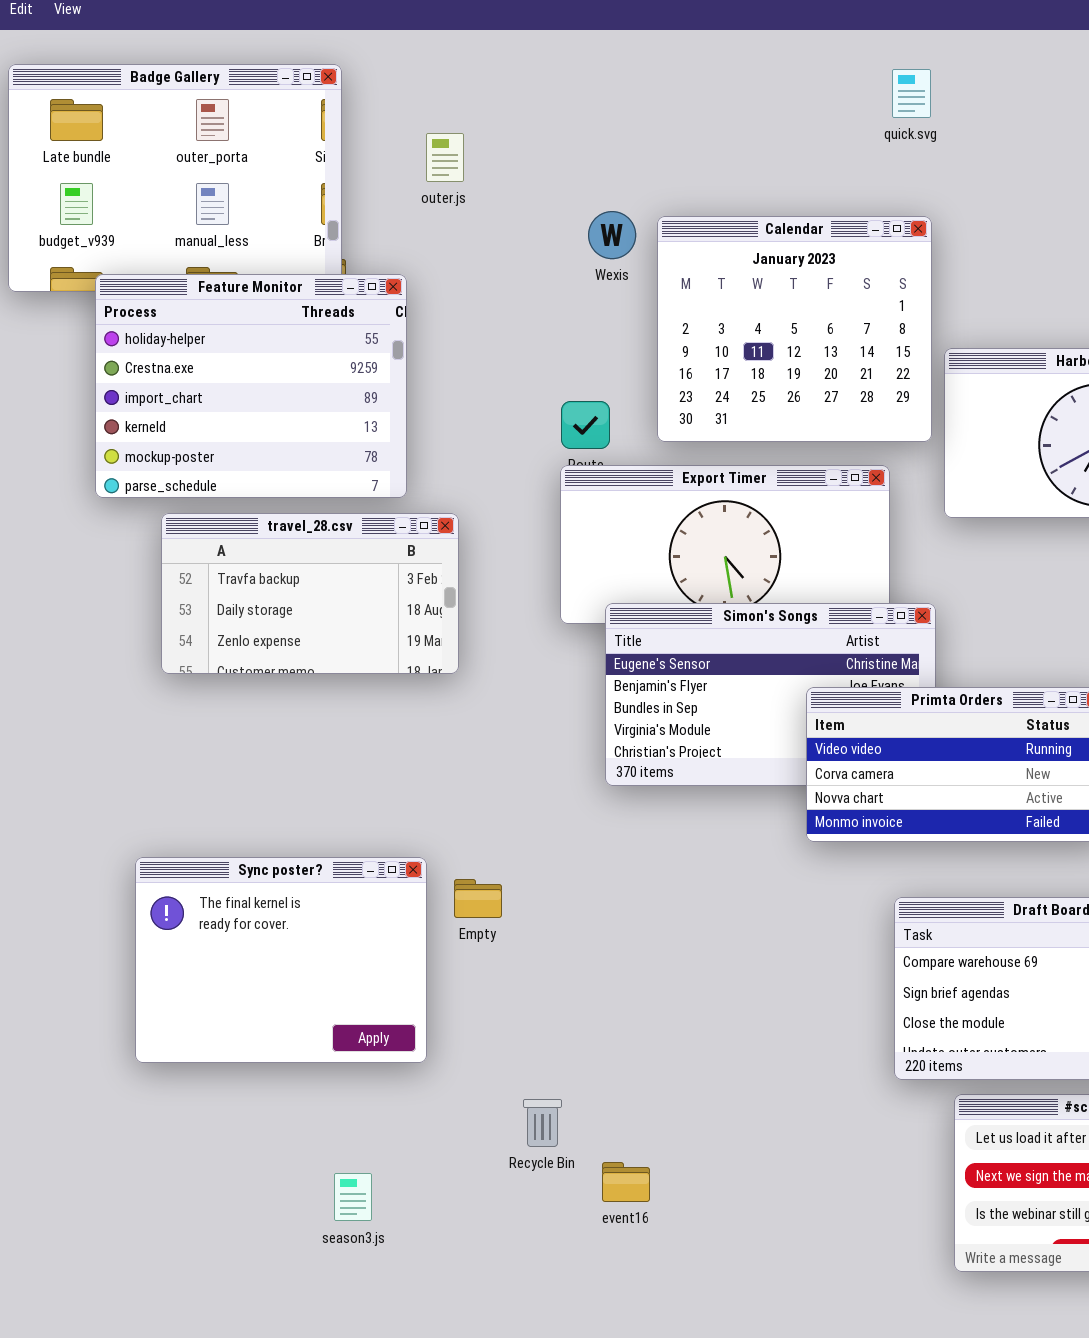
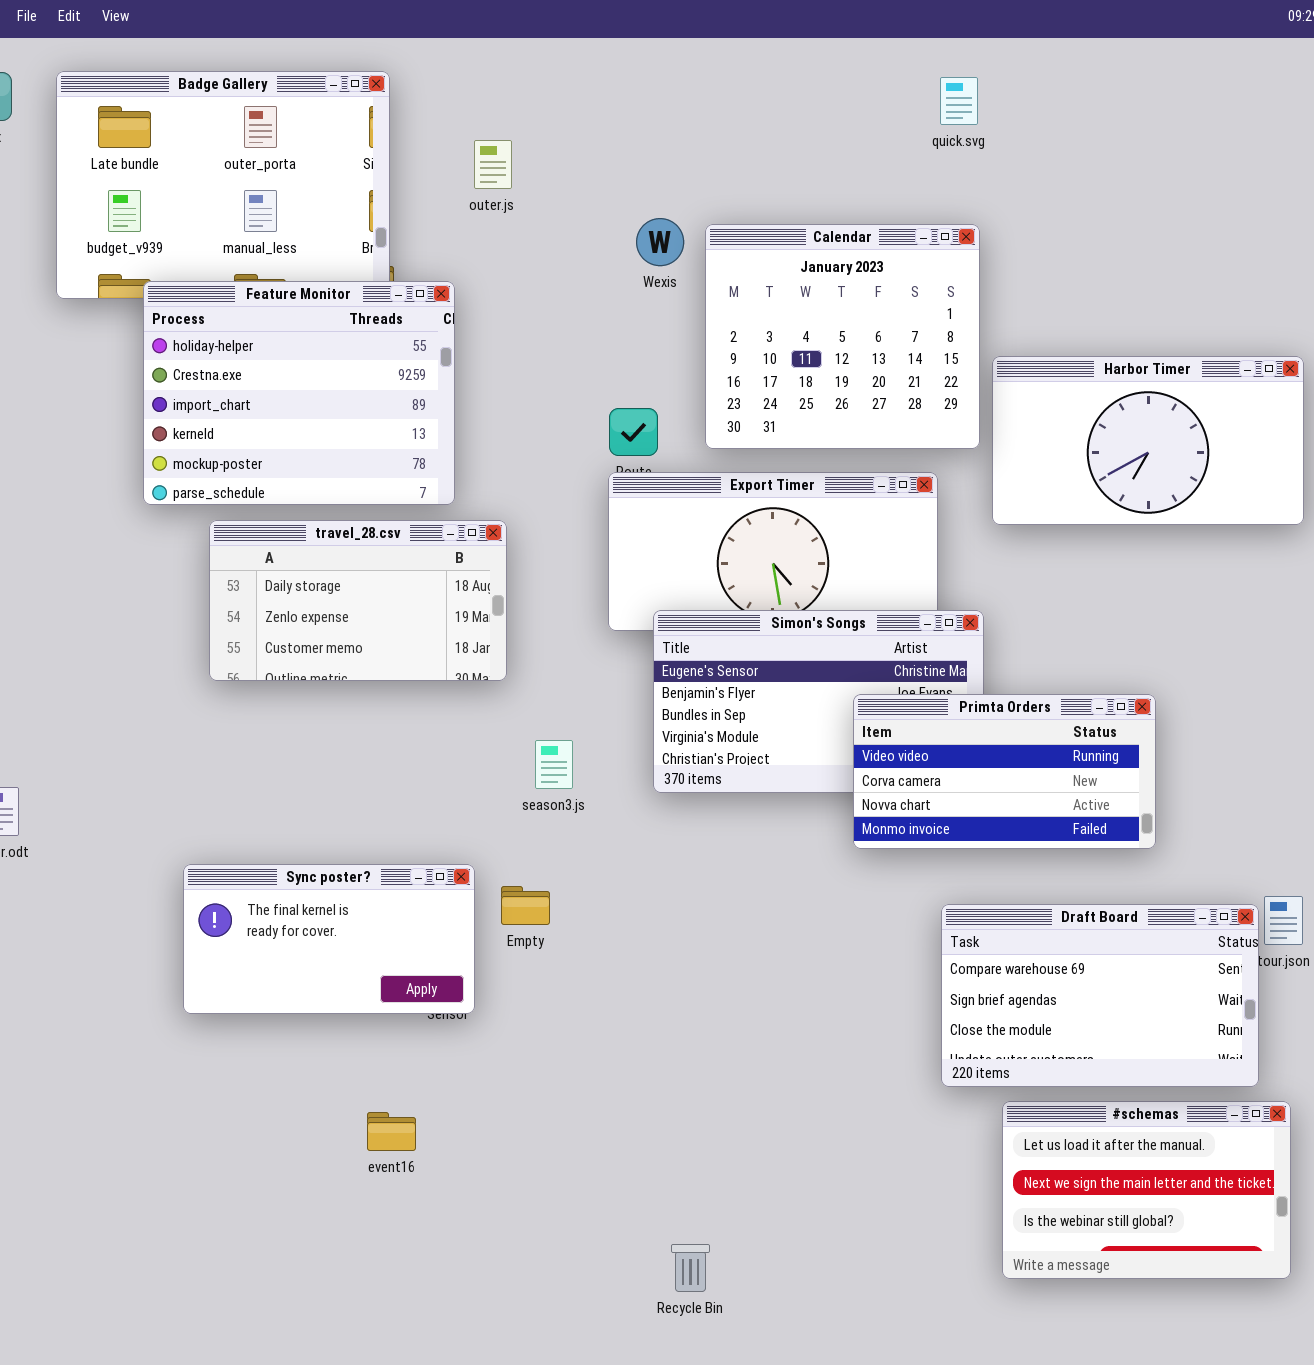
travel_28.csv: [161,513,459,674] -> [209,520,507,681], scrolled down 1 row
Sync poster?: [135,857,427,1063] -> [183,864,475,1014], resized
Recycle Bin: [523,1099,562,1147] -> [671,1244,710,1292], moved
event16: [602,1162,650,1202] -> [367,1112,416,1151], moved
season3.js: [334,1173,372,1221] -> [535,740,573,789], moved

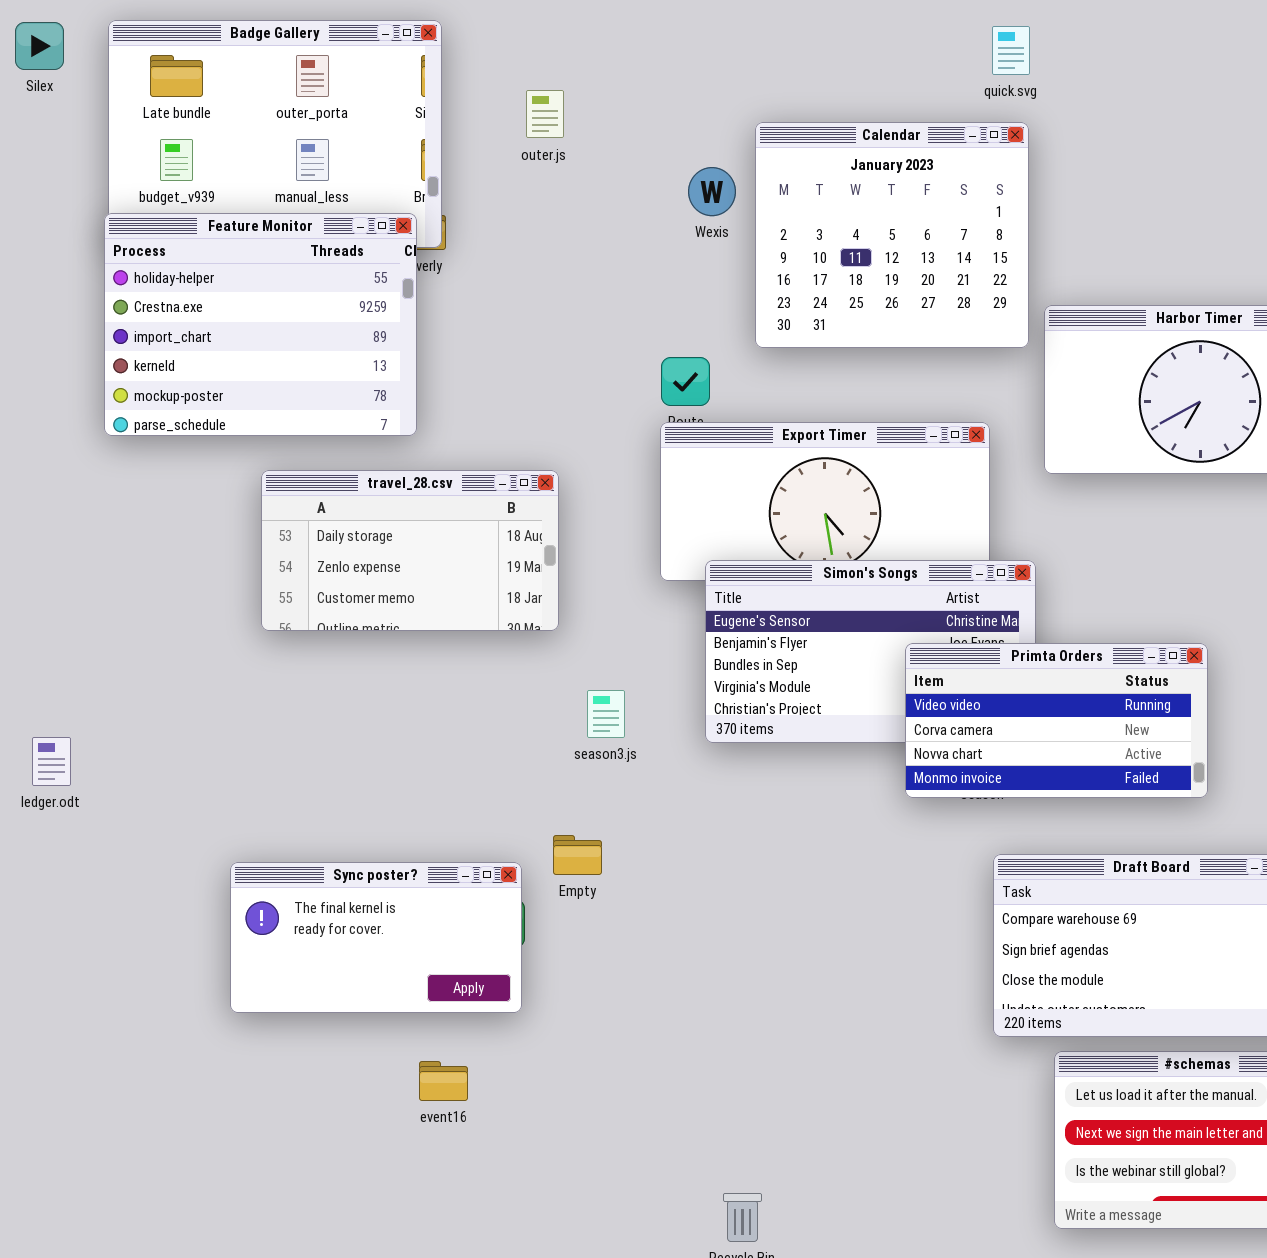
Calendar: [705,224,980,449] -> [755,122,1029,348], moved
Feature Monitor: [143,281,455,505] -> [104,213,417,436], moved
Sync poster?: [183,864,475,1014] -> [230,862,522,1013], moved

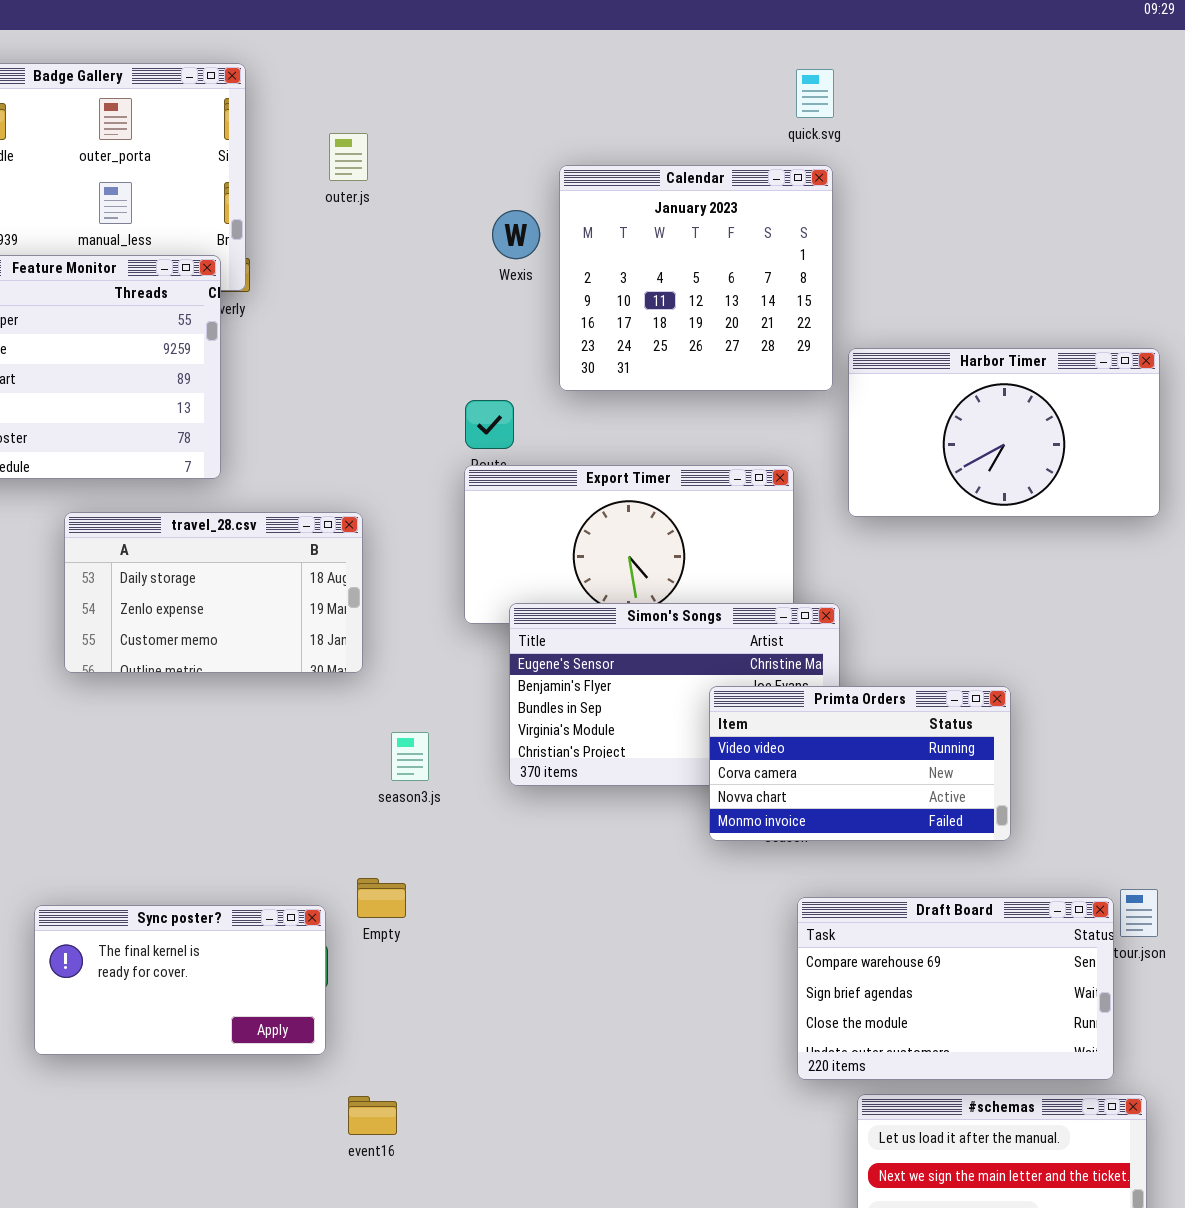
event16: [419,1061,468,1101] -> [348,1096,397,1135], moved

